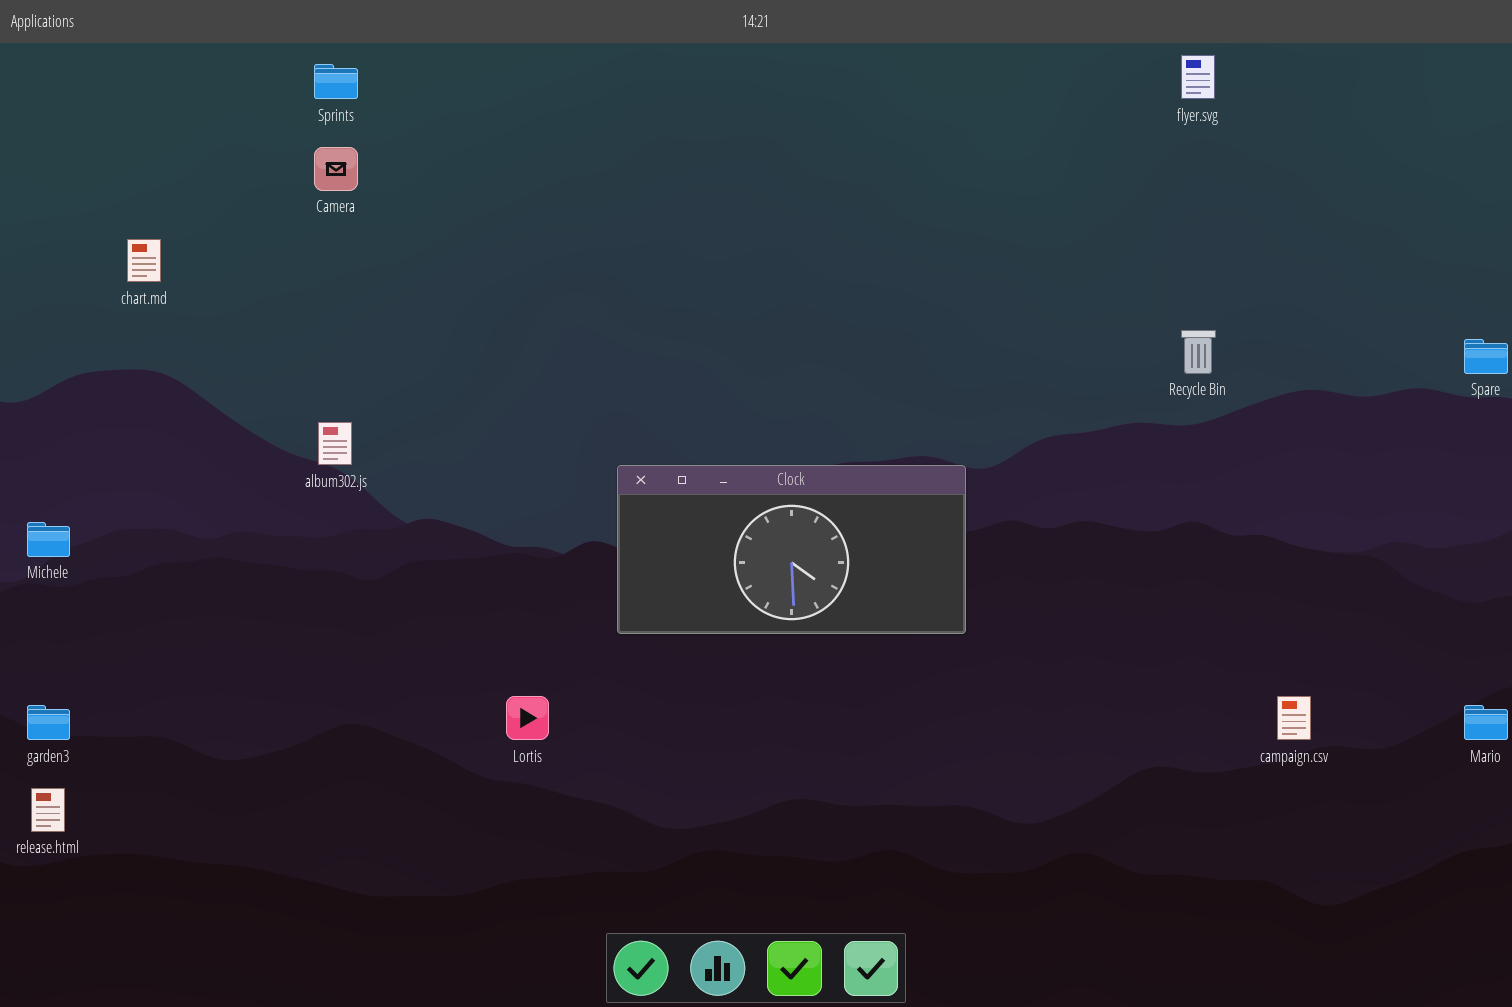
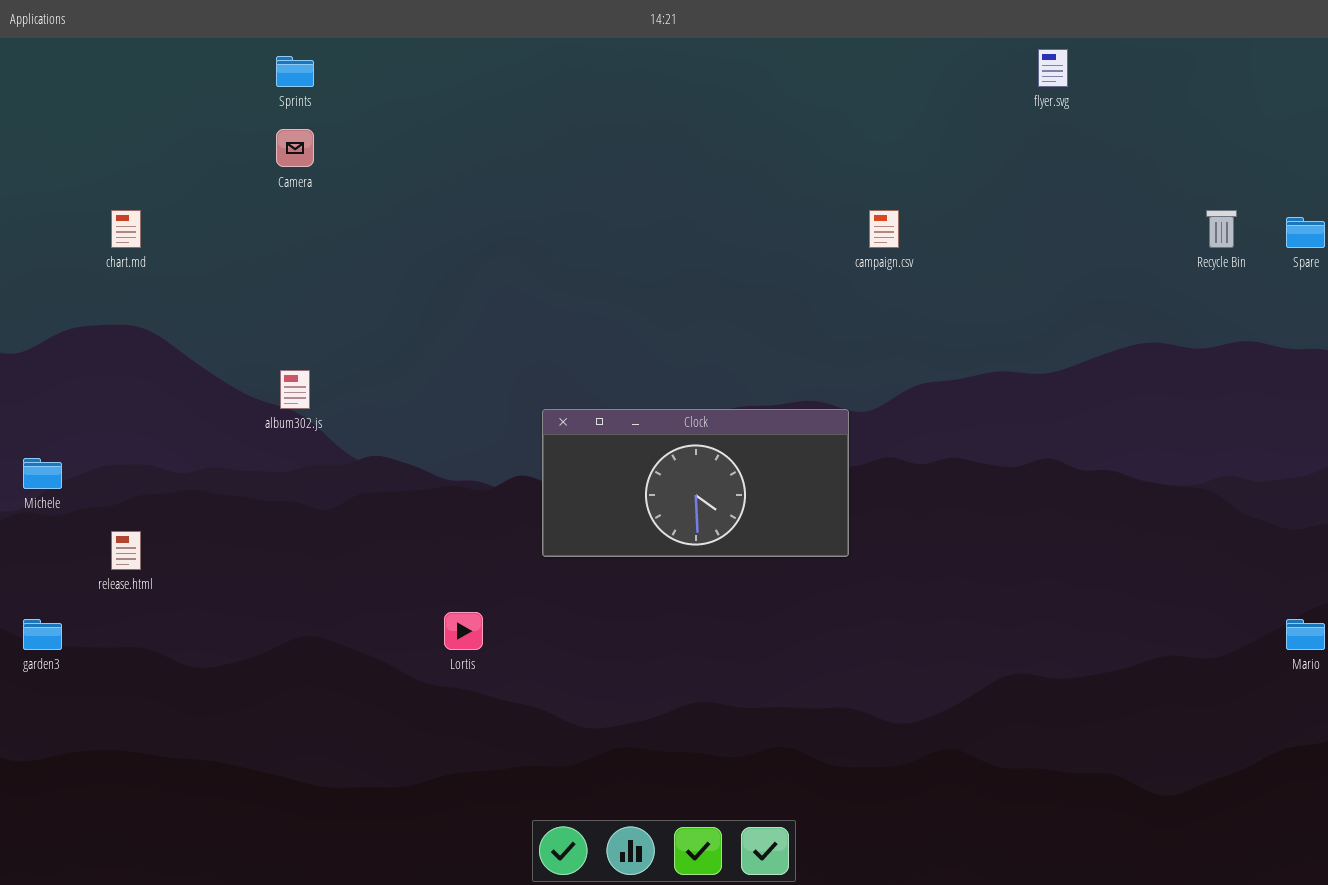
Recycle Bin: [1181,330,1216,374] -> [1206,210,1237,248], moved
Spare: [1464,339,1508,374] -> [1286,217,1325,248], moved
campaign.csv: [1277,696,1311,740] -> [869,210,899,248], moved
release.html: [31,788,65,832] -> [111,531,141,570], moved

